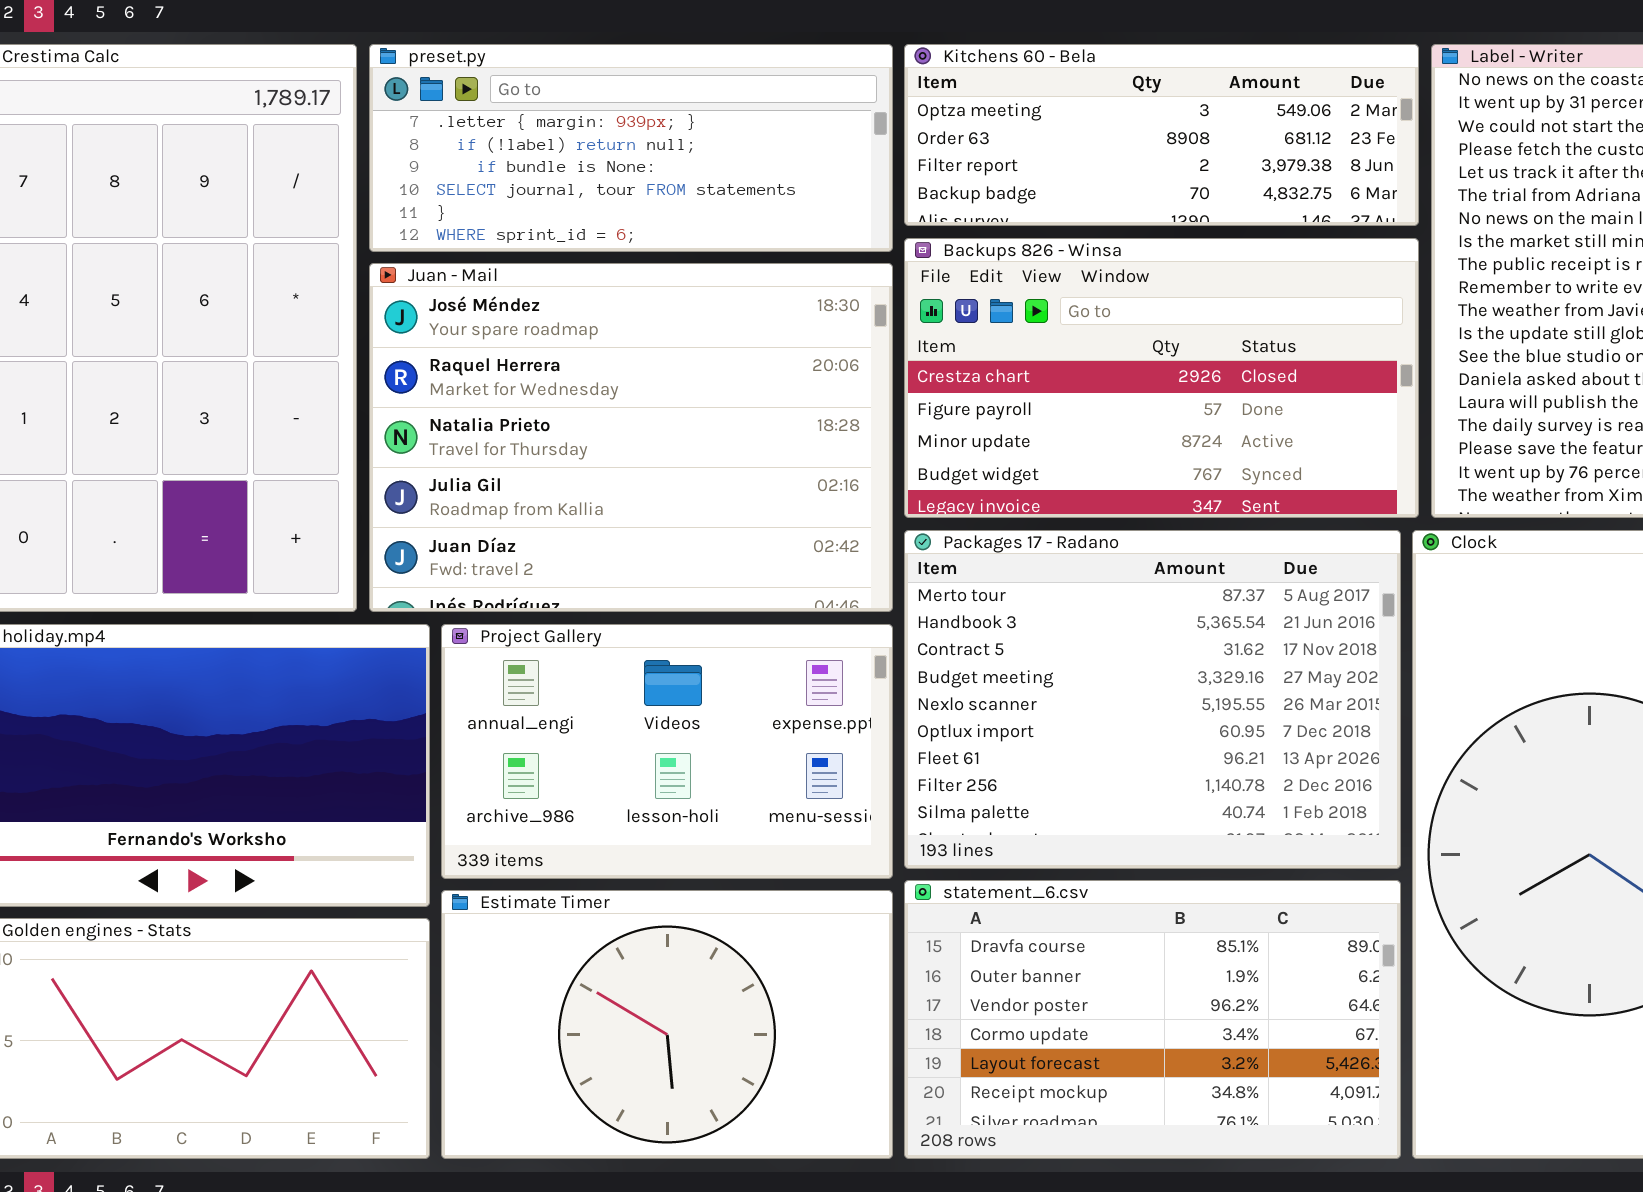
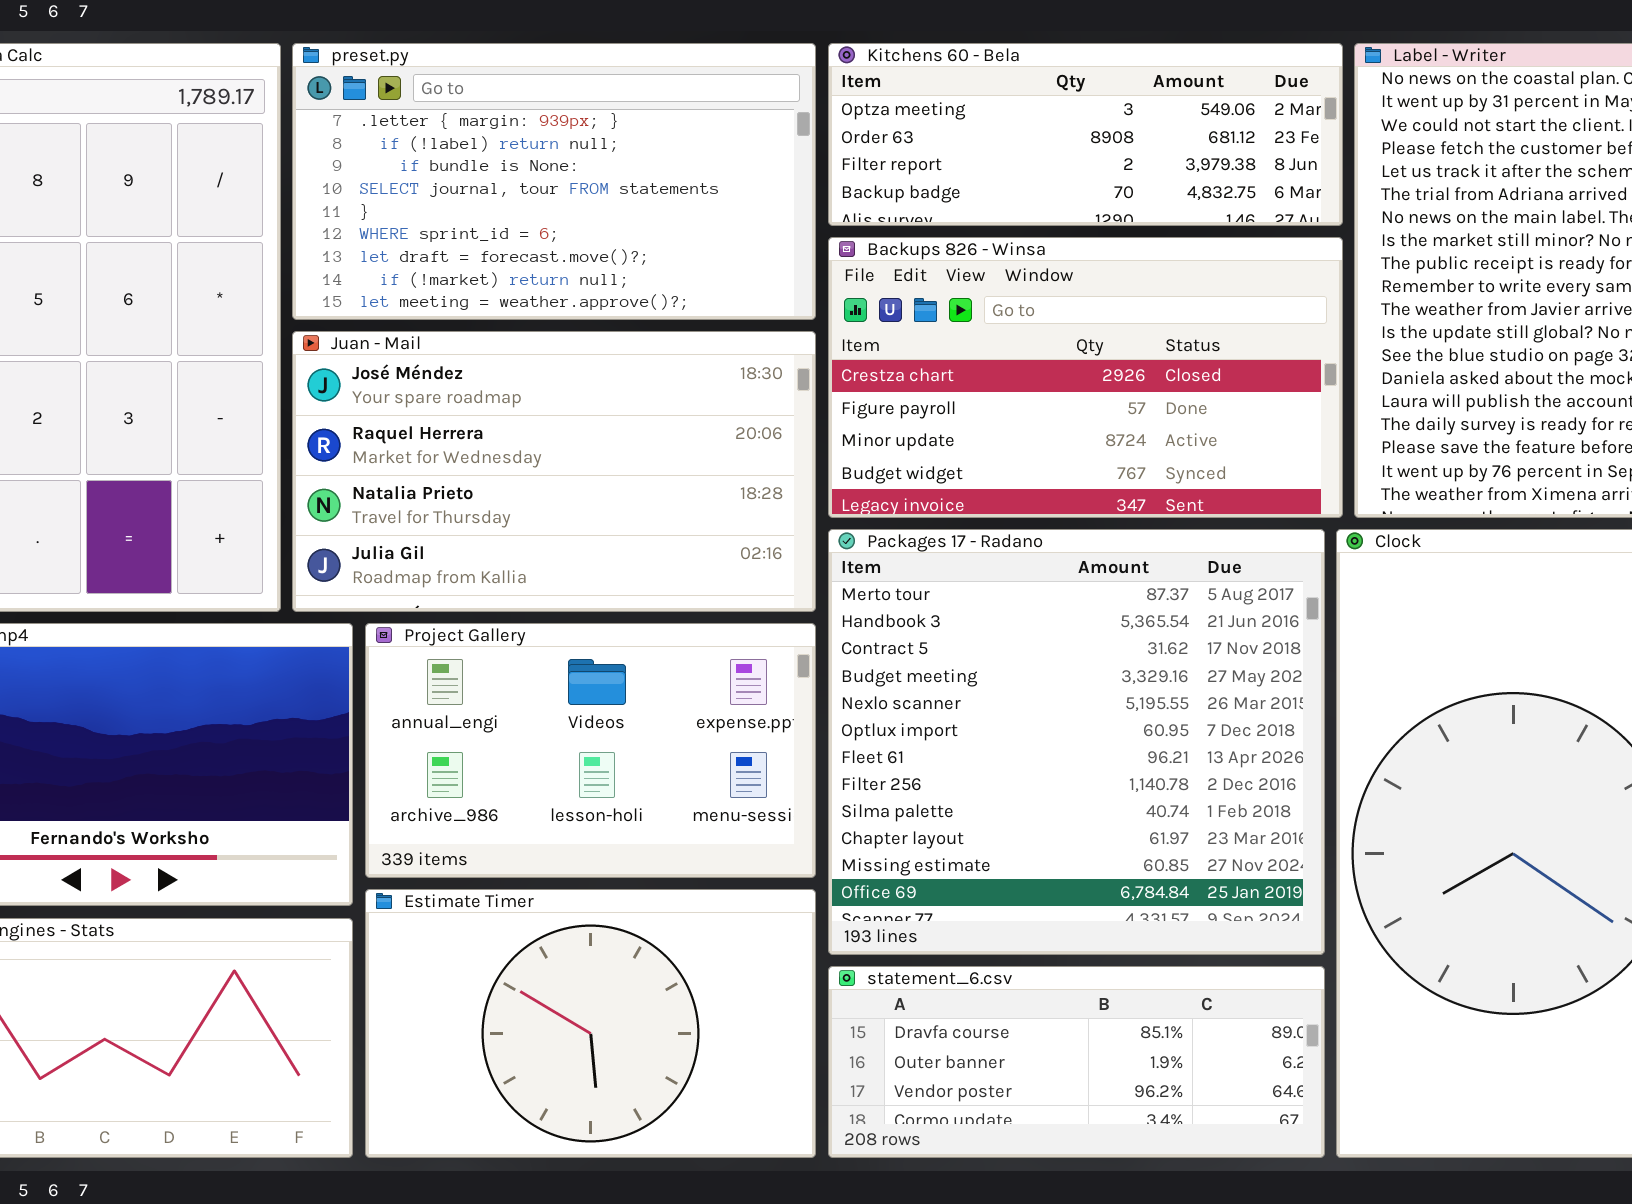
preset.py: [369,44,893,252] -> [292,43,816,320], resized
Juan - Mail: [369,263,893,612] -> [292,331,816,612], resized
Packages 17 - Radano: [904,530,1401,869] -> [828,529,1325,955], resized
statement_6.csv: [904,880,1401,1159] -> [828,966,1325,1158], resized

